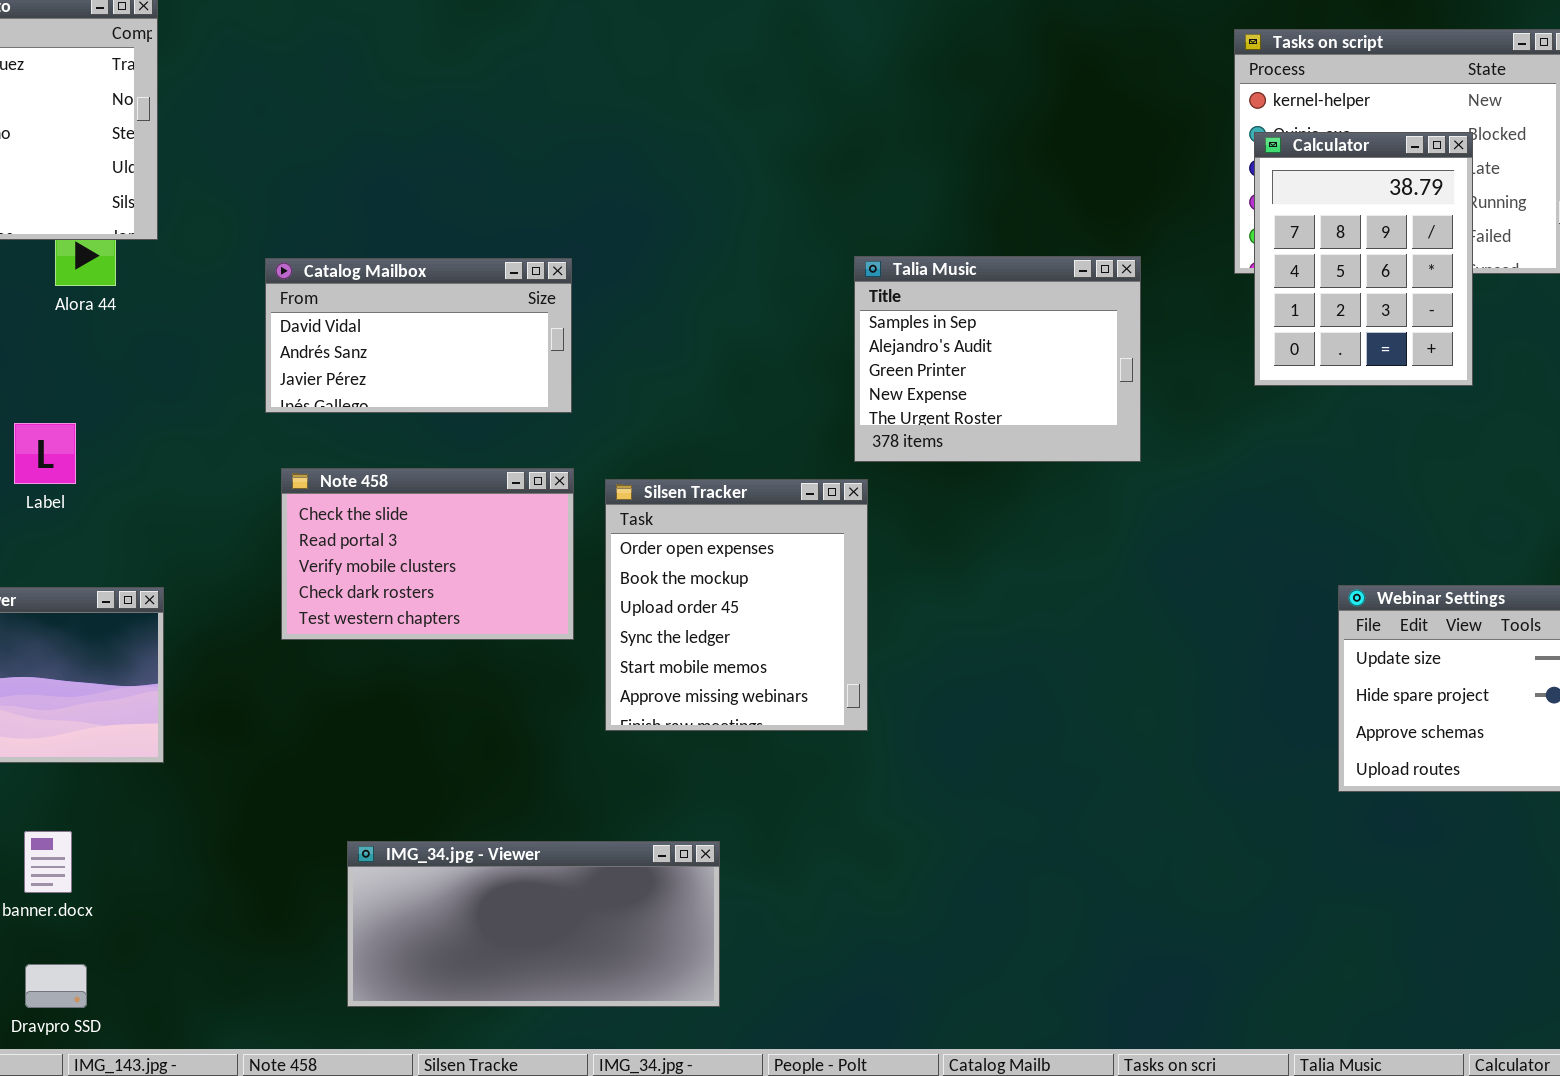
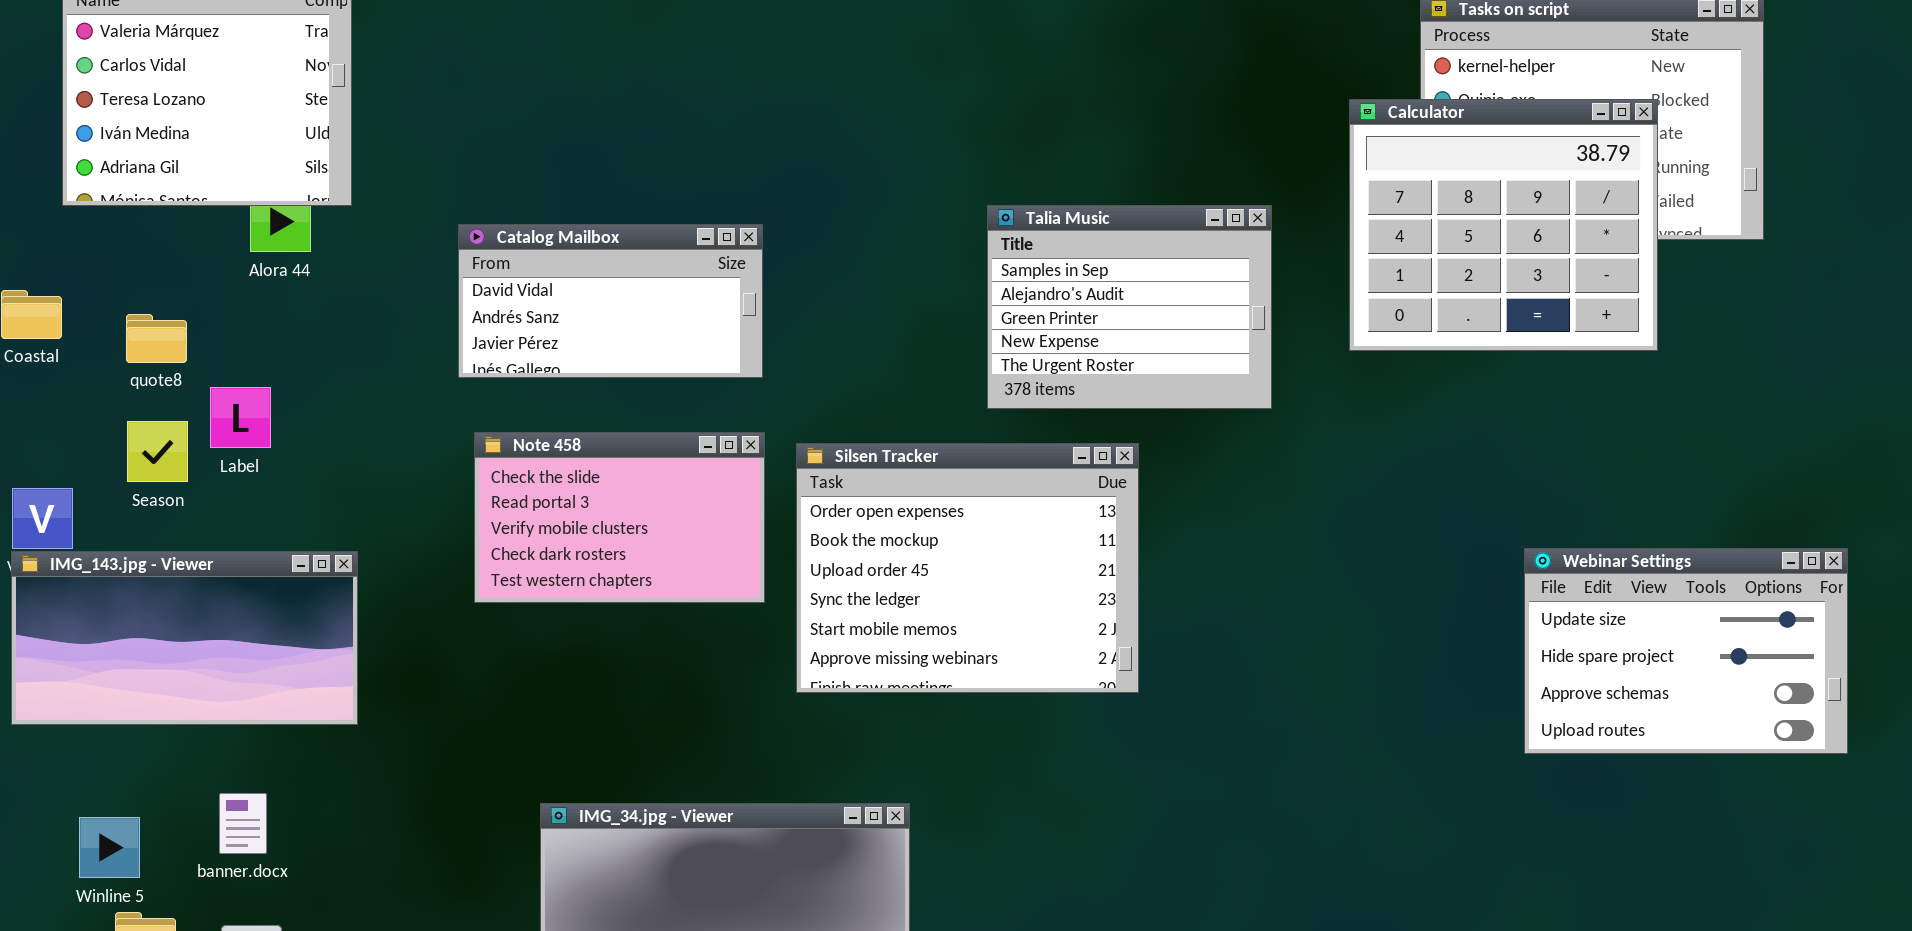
Calculator: [1254,132,1473,386] -> [1349,99,1658,351], resized
Talia Music: [854,256,1141,462] -> [987,205,1272,409], moved
Silsen Tracker: [605,479,868,731] -> [796,443,1139,693], resized

